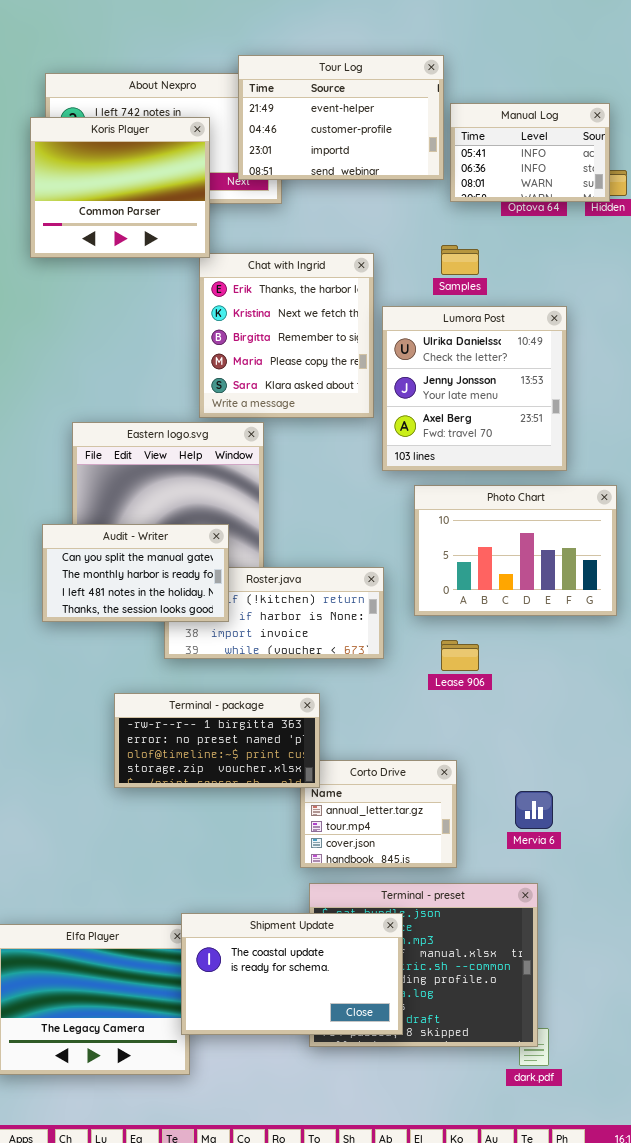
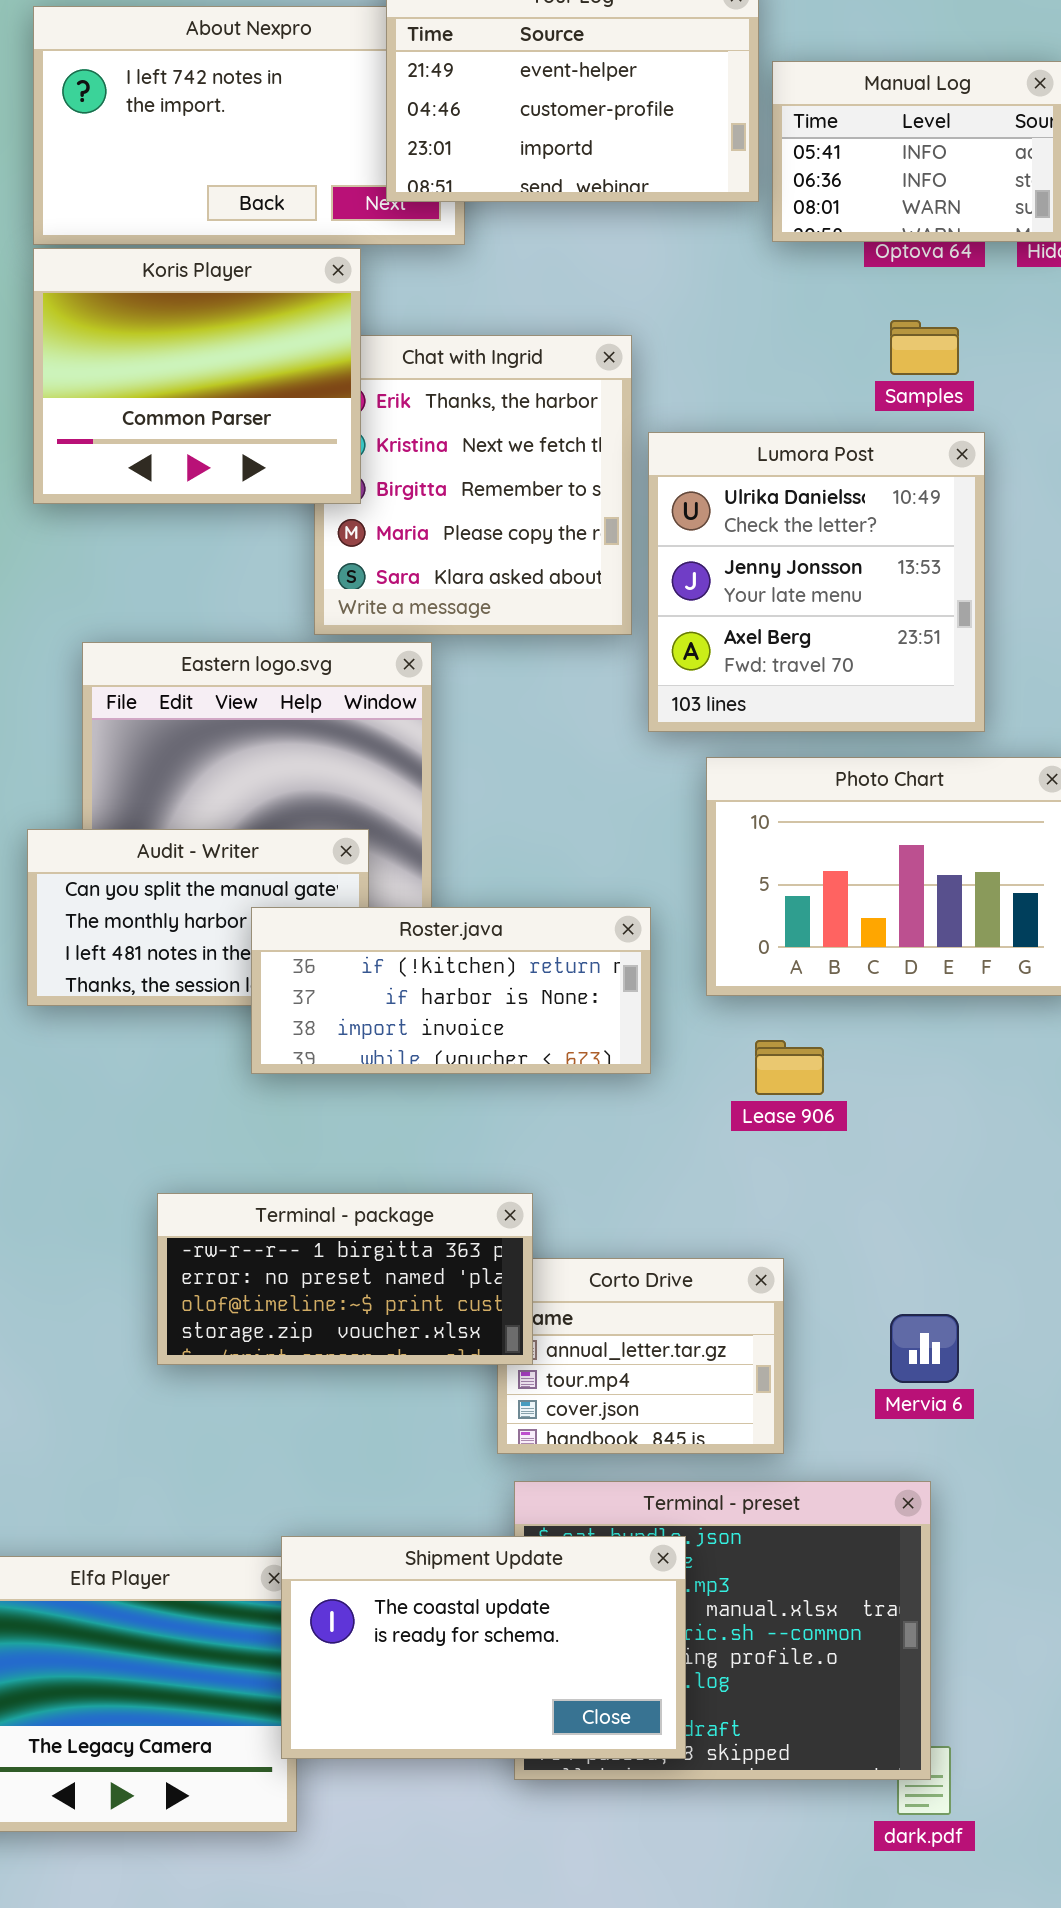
Koris Player: [30,117,210,258] -> [33,248,361,504], moved
Samples: [441,245,479,275] -> [890,320,959,375], moved
Roster.java: [164,567,384,659] -> [251,907,651,1074], raised
Terminal - package: [114,693,320,788] -> [157,1193,533,1365], moved

